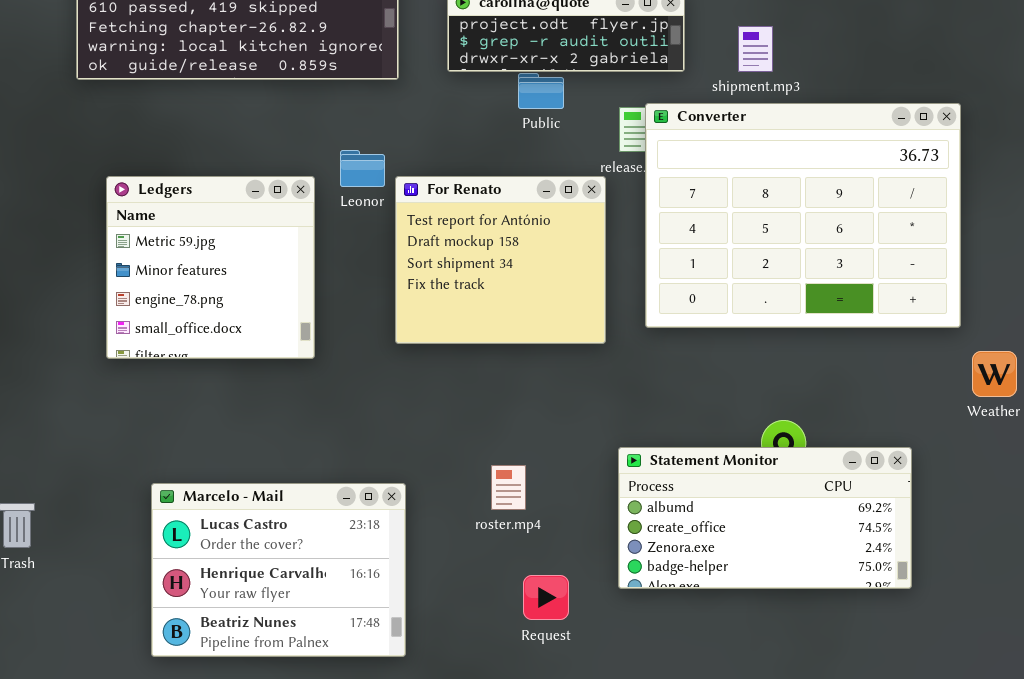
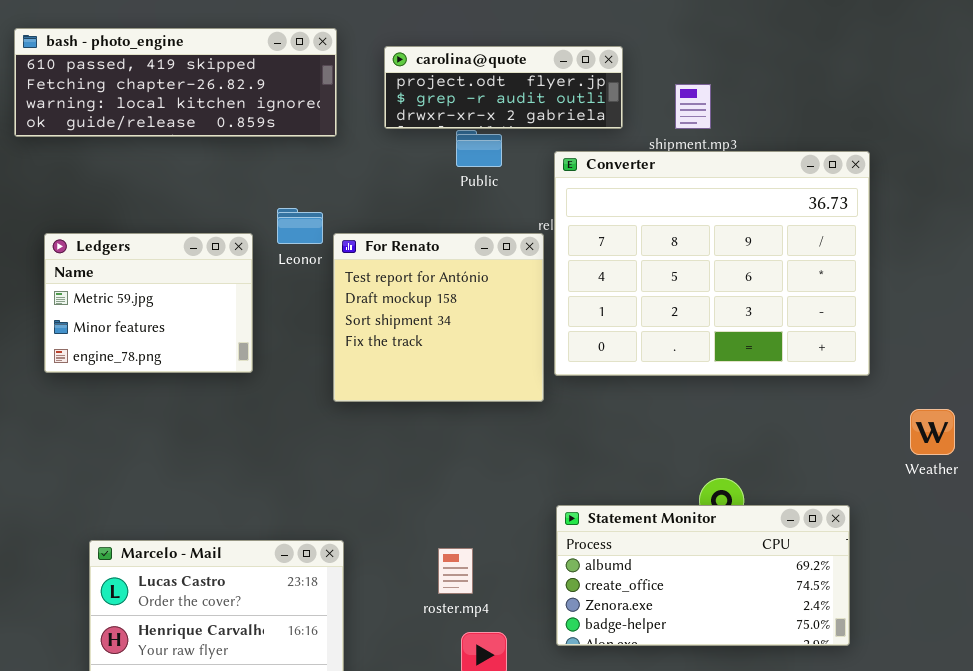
Converter: [645,103,961,328] -> [554,151,870,376], moved
Ledgers: [106,176,315,359] -> [44,233,253,373], resized
roster.mp4: [491,465,526,510] -> [438,548,473,594], moved

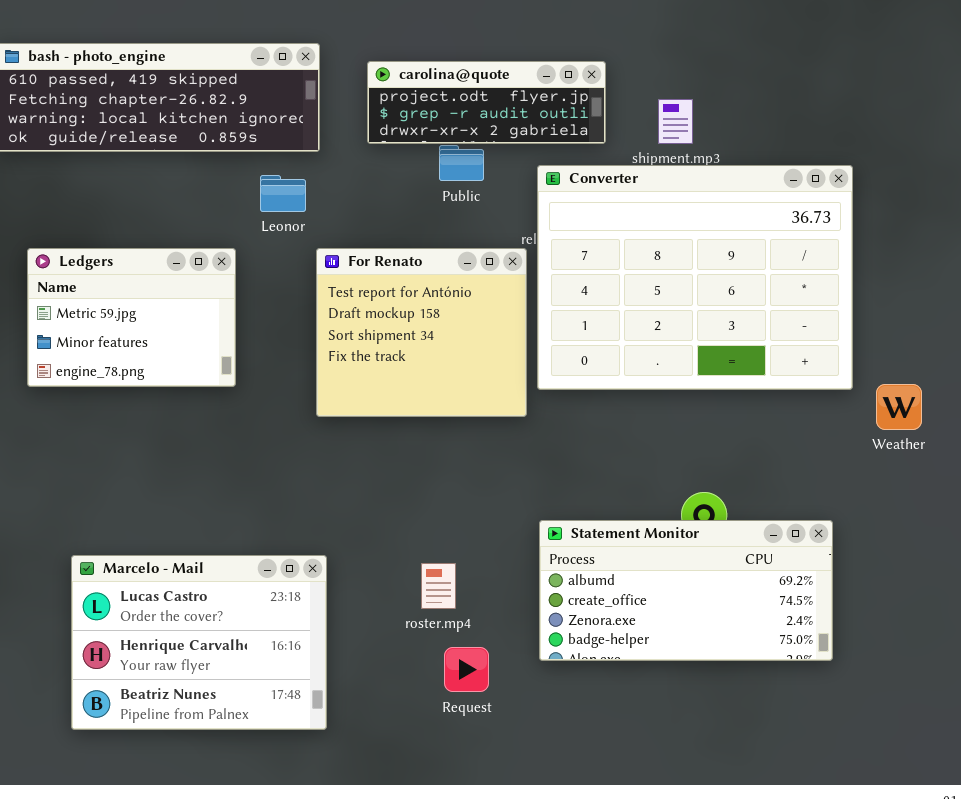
Leonor: [277,208,323,244] -> [260,175,306,212], moved
Weather: [910,409,955,455] -> [876,384,922,430], moved

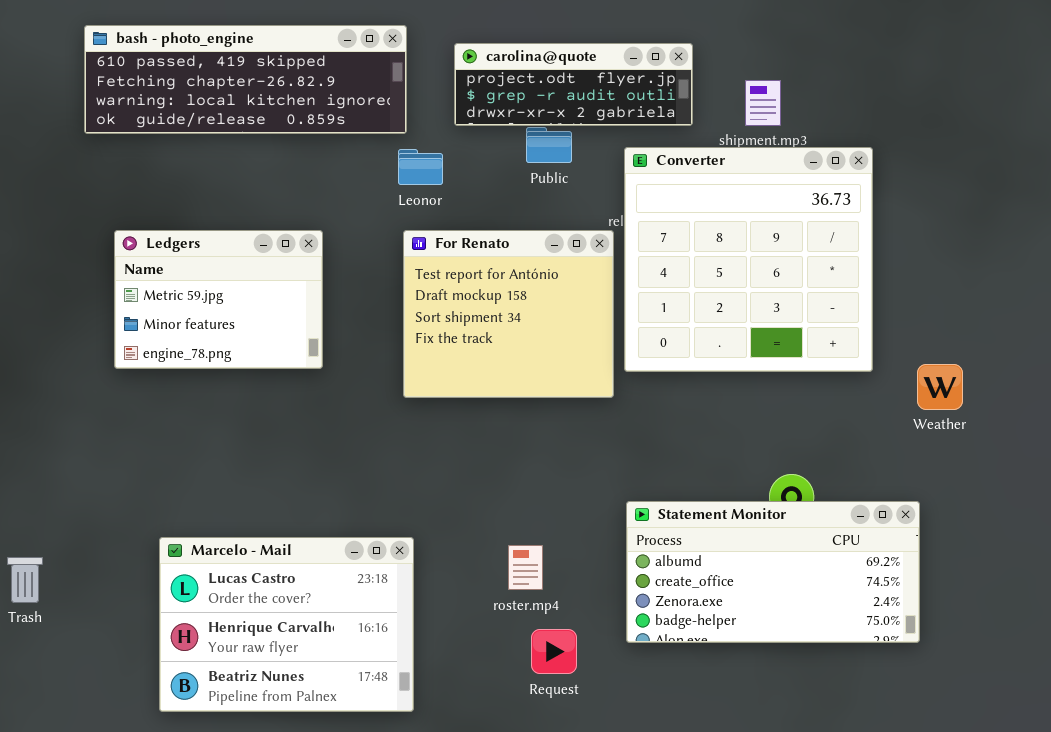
Converter: [537,165,853,390] -> [624,147,873,372], resized
Leonor: [260,175,306,212] -> [398,149,443,185], moved
Weather: [876,384,922,430] -> [917,364,963,410], moved

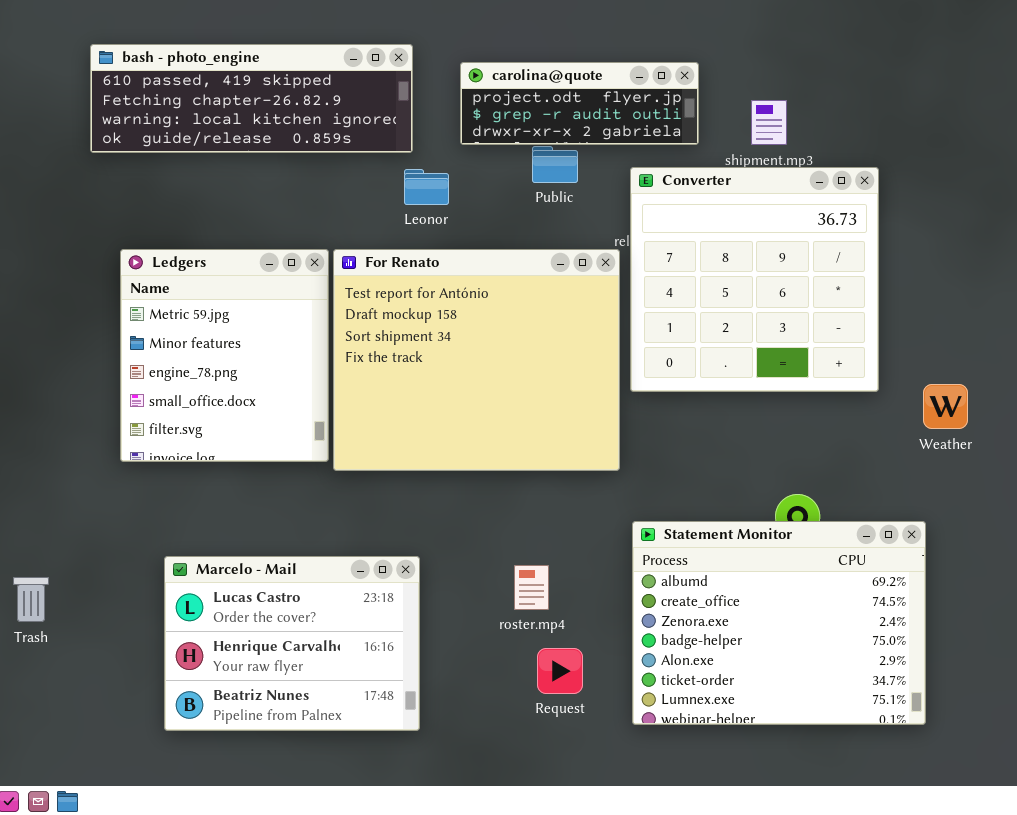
Ledgers: [114,230,323,369] -> [120,249,329,462], resized
For Renato: [403,230,614,398] -> [333,249,620,471], resized
Statement Monitor: [626,501,920,643] -> [632,521,926,725], resized

